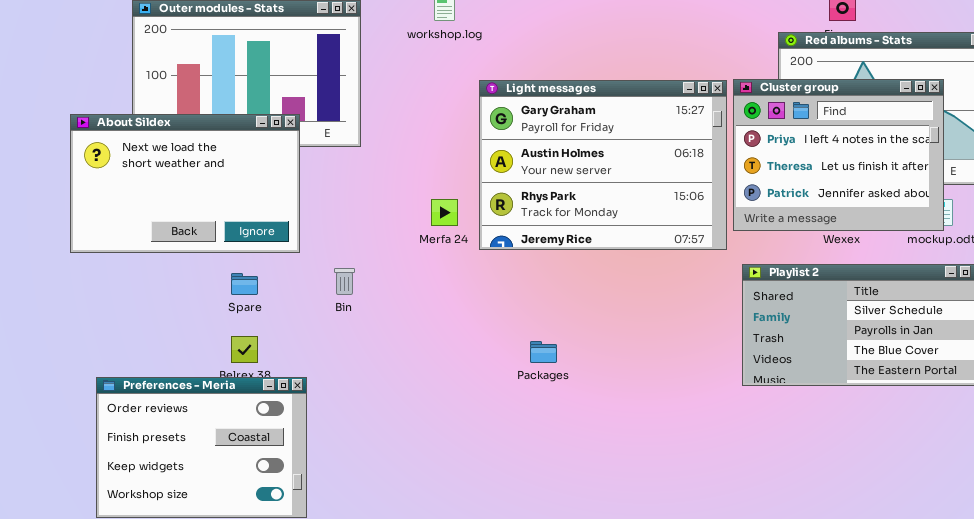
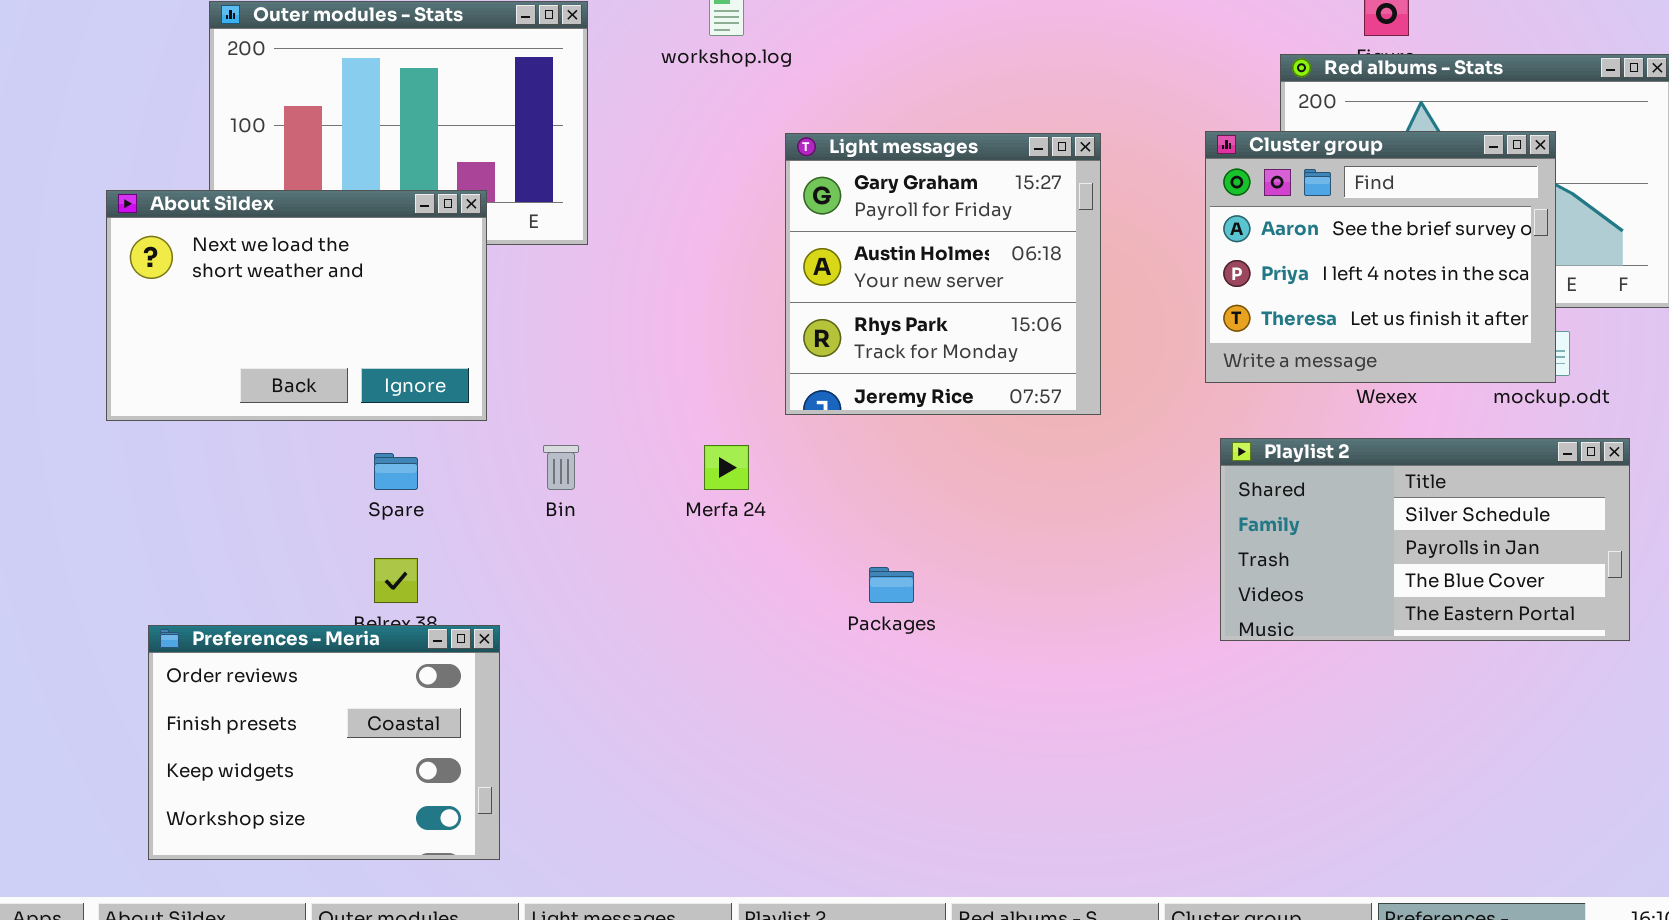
Cluster group: [733,79,944,231] -> [1205,131,1556,383], scrolled up 1 row
Light messages: [479,80,727,250] -> [785,133,1101,415], resized
Merfa 24: [431,199,458,226] -> [704,445,749,490], moved

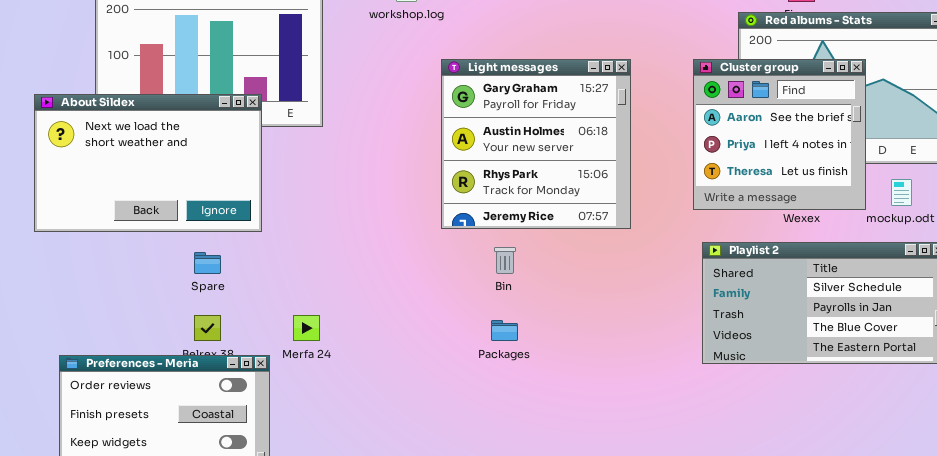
Cluster group: [1205,131,1556,383] -> [693,59,866,210], resized
Bin: [543,445,579,490] -> [494,247,516,274], moved
Merfa 24: [704,445,749,490] -> [293,315,320,341], moved

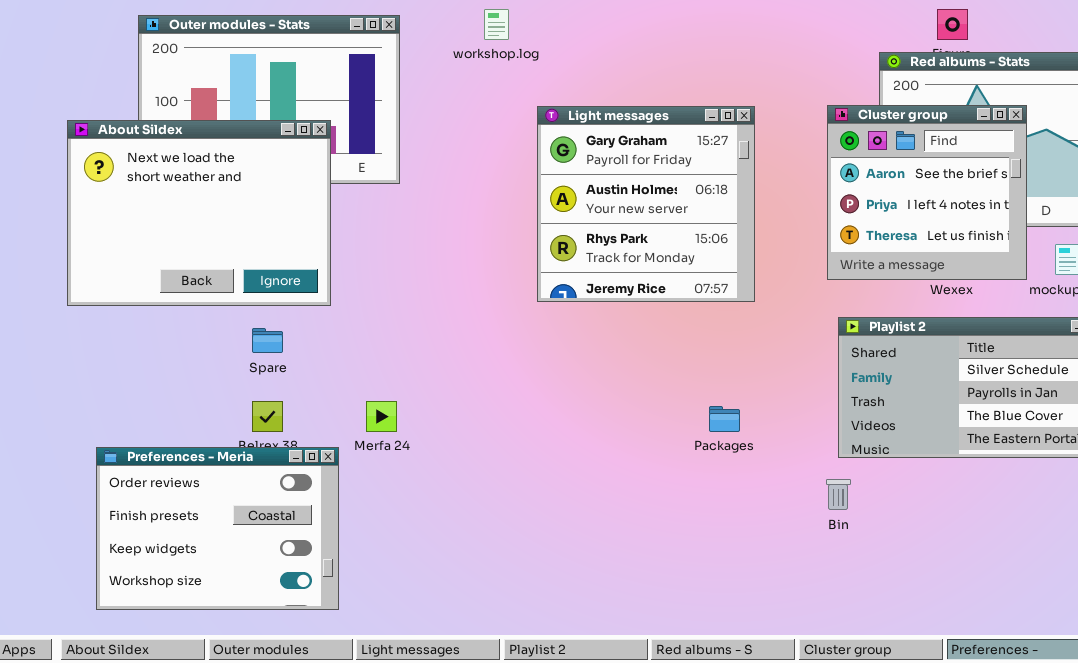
About Sildex: [34,94,262,232] -> [67,120,331,306], resized
Bin: [494,247,516,274] -> [826,479,851,510], moved
Packages: [491,320,518,341] -> [709,406,740,432], moved

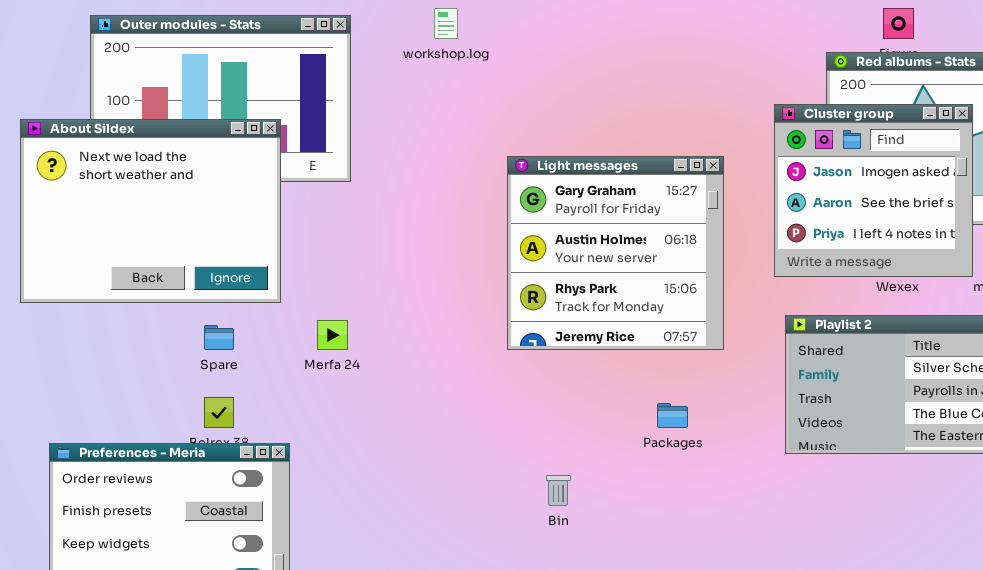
Cluster group: [827,105,1027,280] -> [774,104,973,277], scrolled up 1 row
Light messages: [537,106,755,302] -> [507,156,724,350], moved
Merfa 24: [366,401,397,432] -> [317,320,348,350], moved
Bin: [826,479,851,510] -> [546,475,571,506], moved

